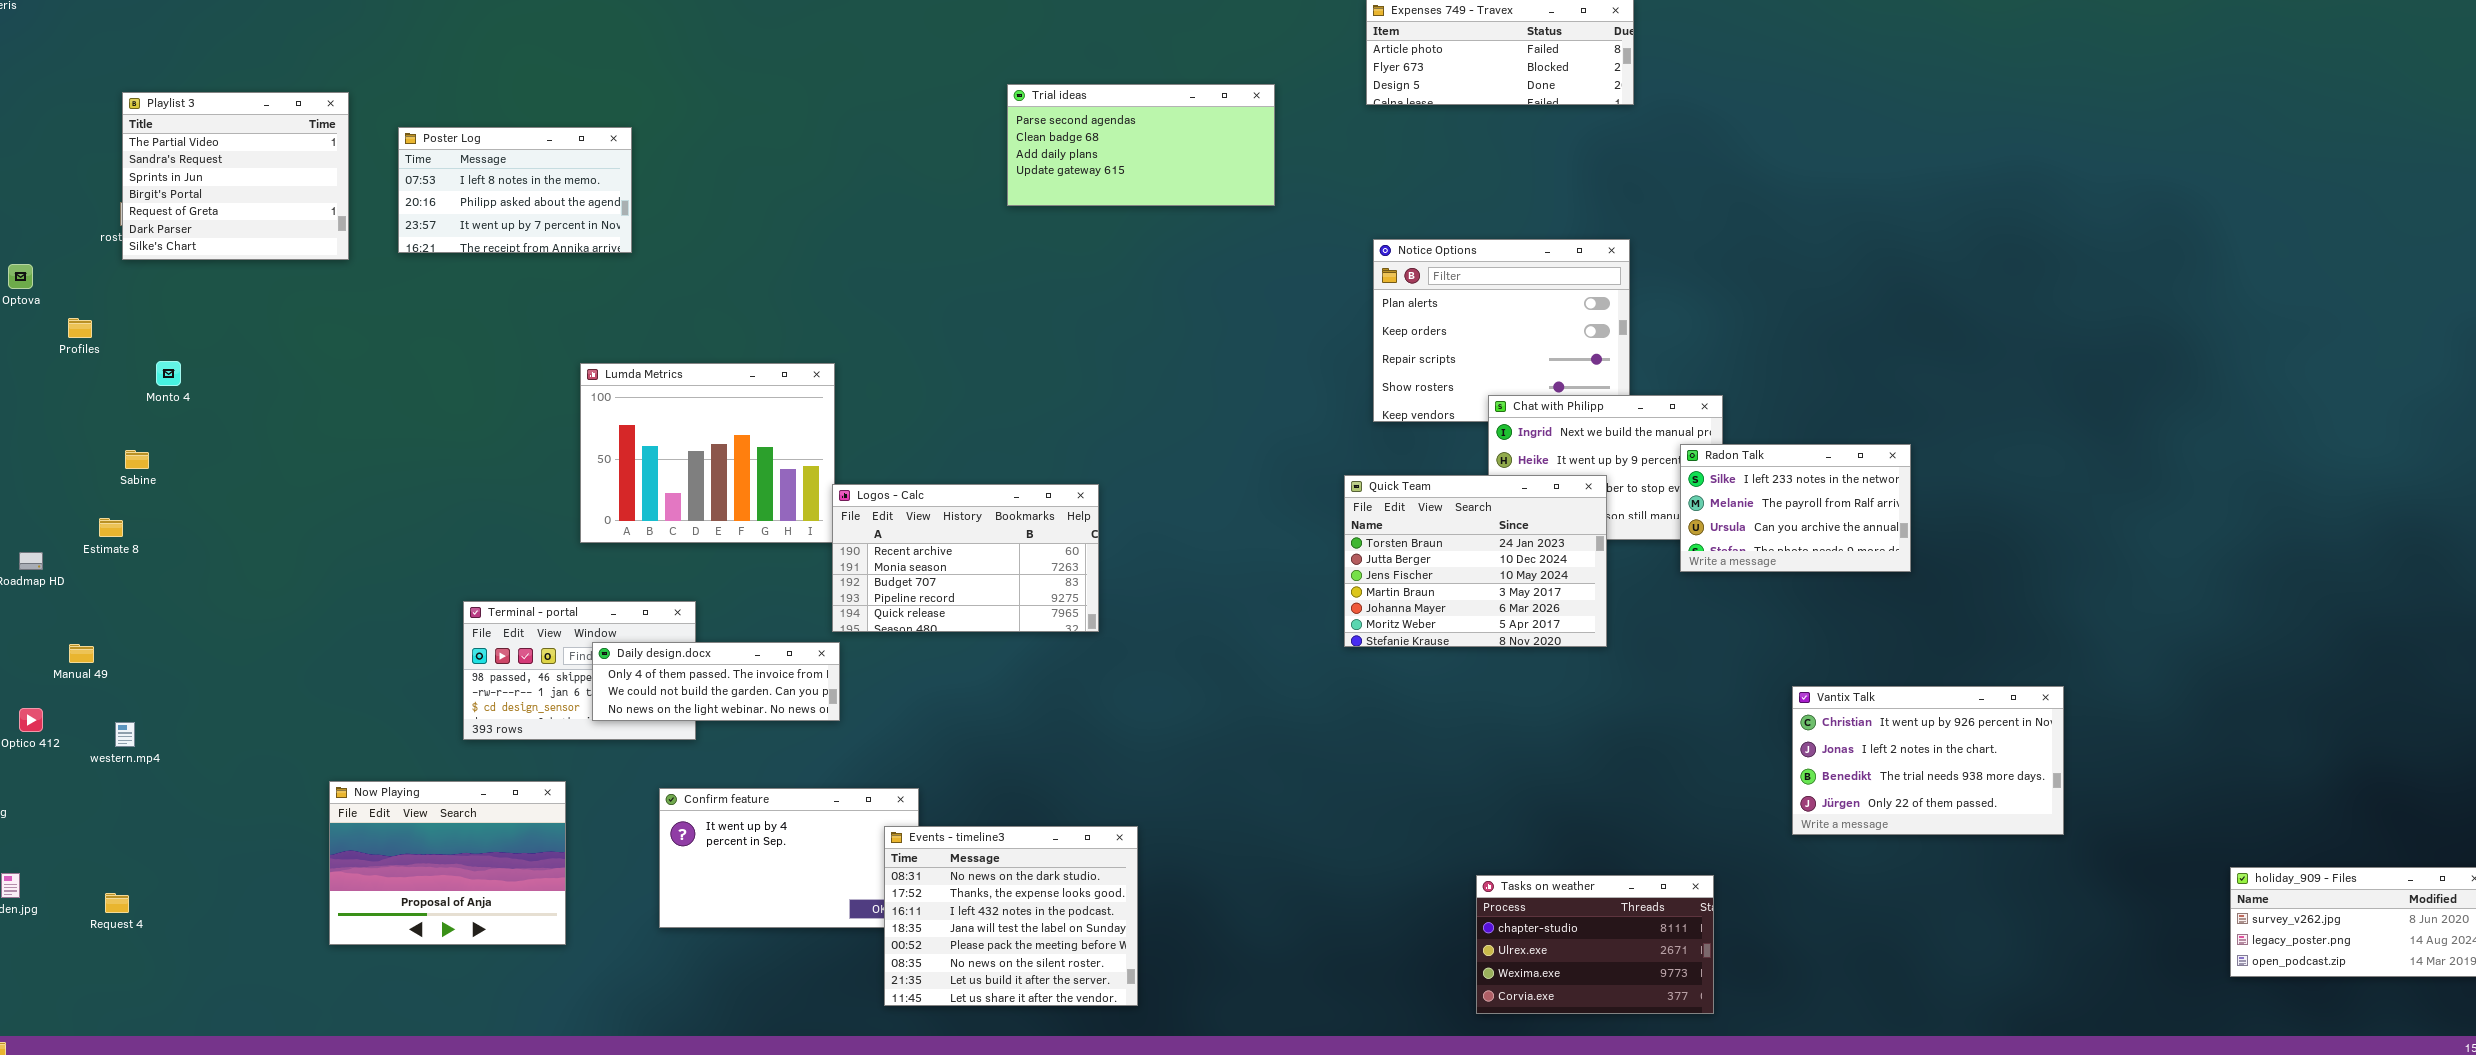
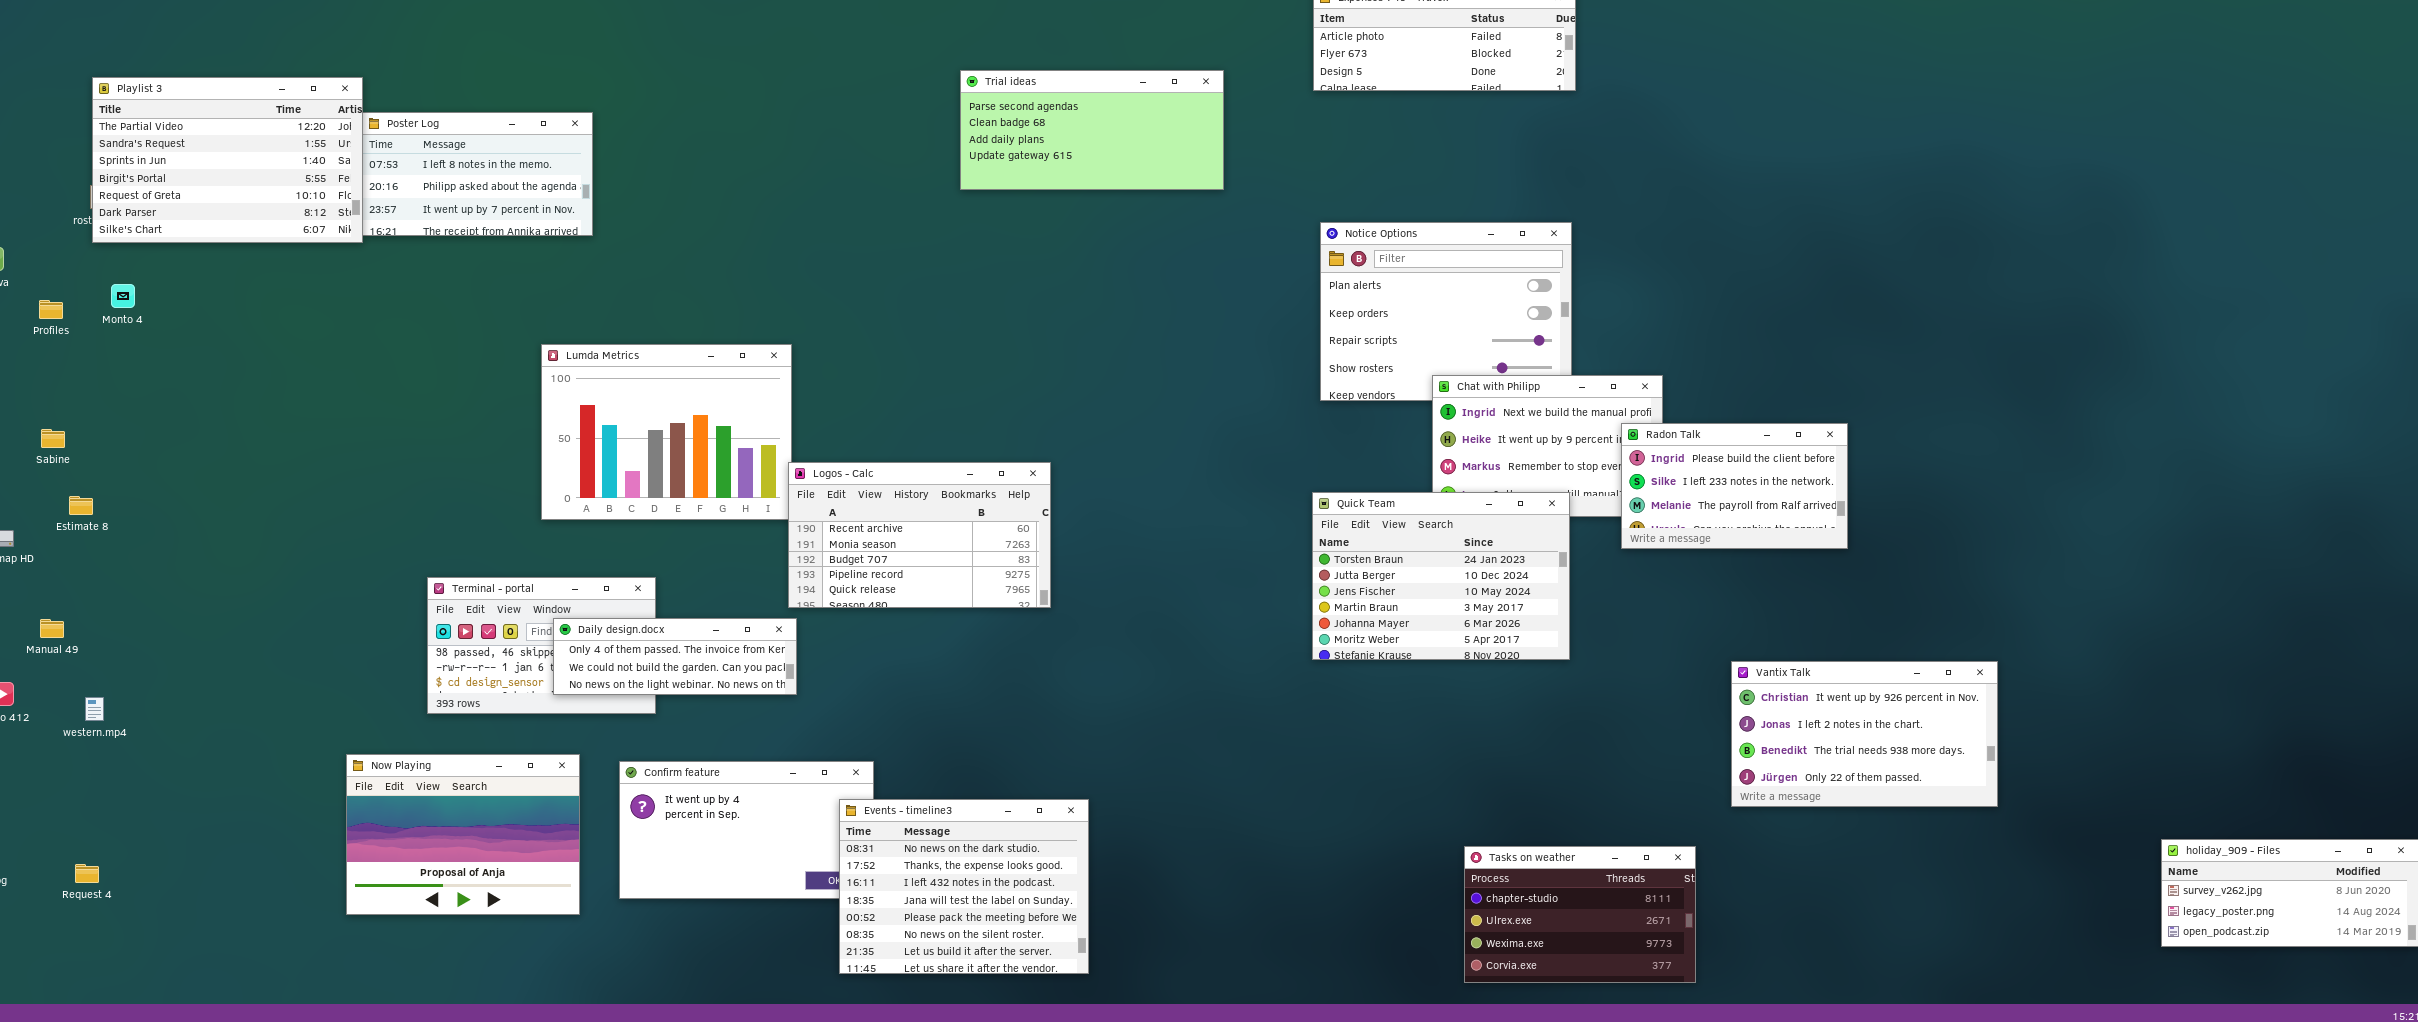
Playlist 3: [122,92,349,260] -> [92,77,363,243], resized
Monto 4: [156,361,181,386] -> [111,284,135,308], moved
Radon Talk: [1680,444,1911,572] -> [1621,423,1848,549], scrolled up 1 row
Sabine: [125,450,149,469] -> [41,429,65,448], moved
Quick Team: [1344,475,1607,647] -> [1312,492,1570,660], moved
Now Playing: [329,781,566,945] -> [346,754,580,915], moved
Tasks on weather: [1476,875,1714,1014] -> [1464,846,1696,983], moved

